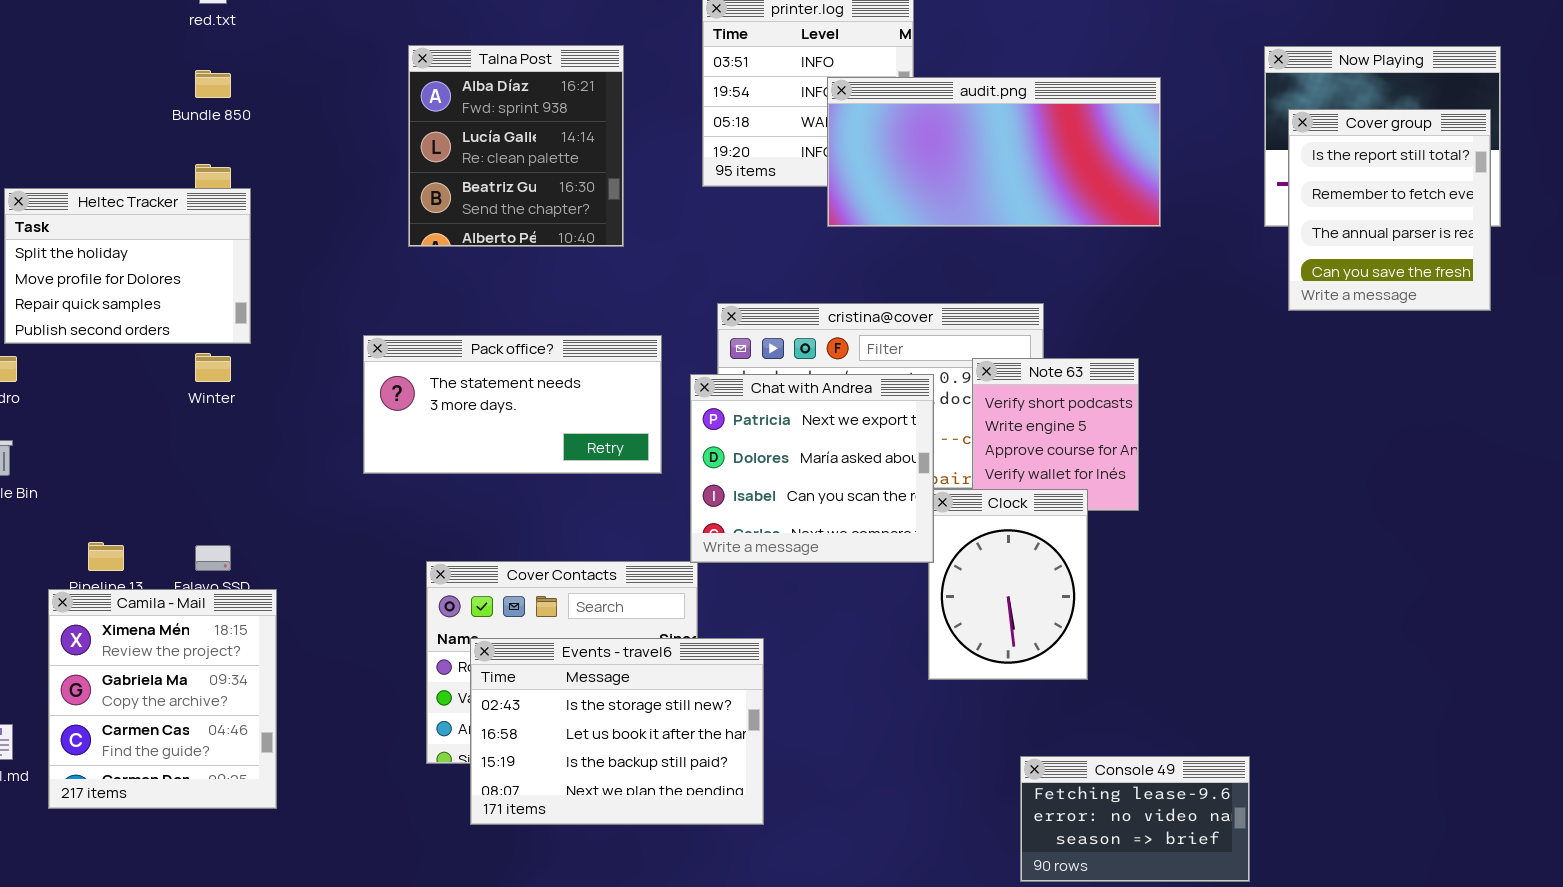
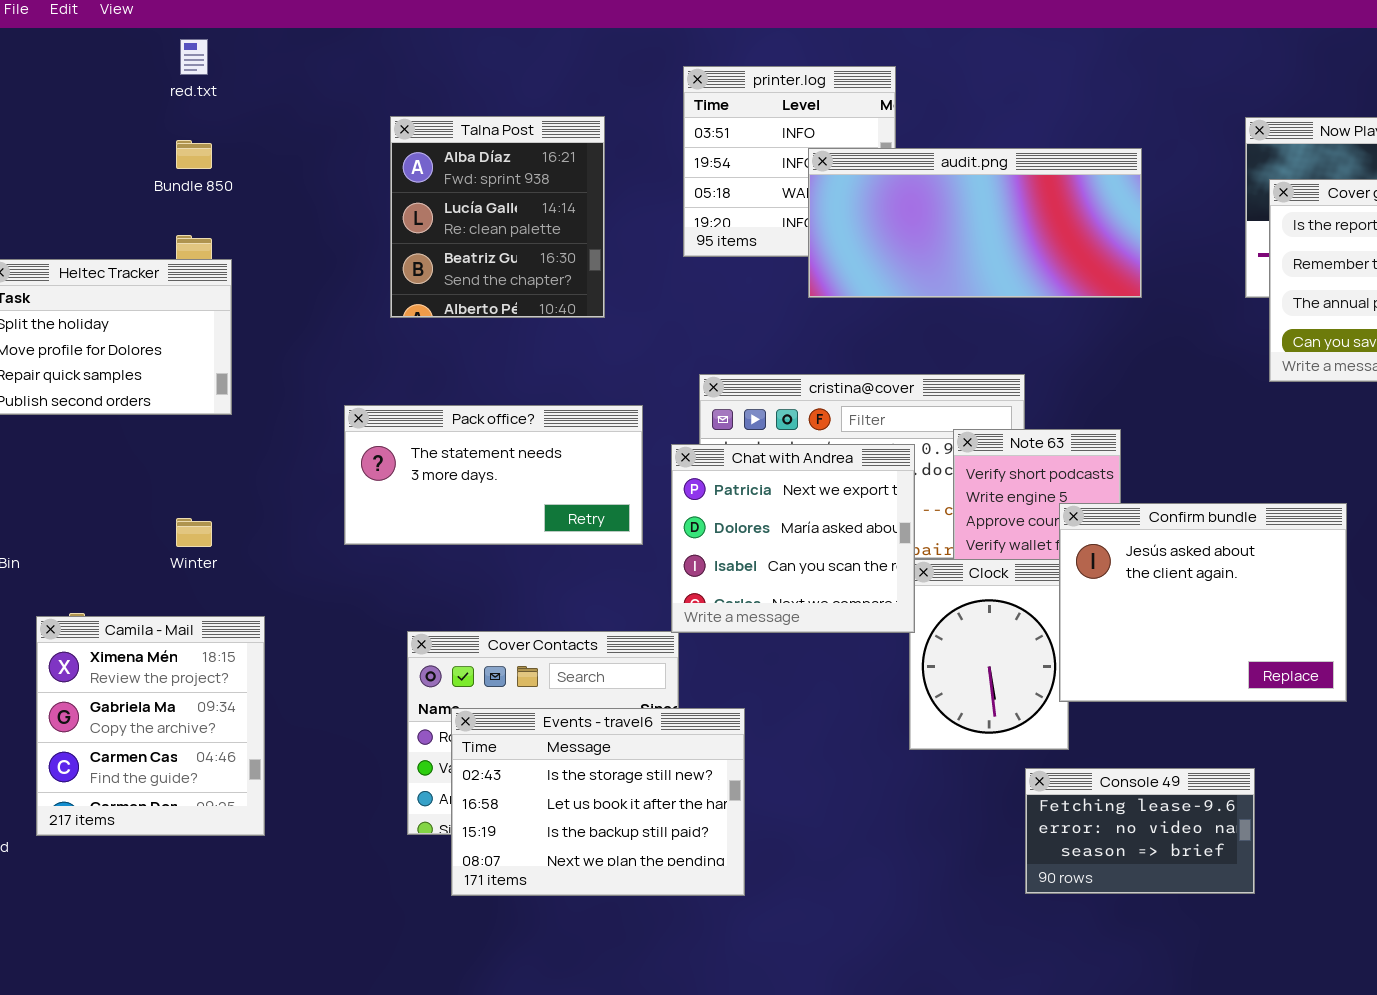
Winter: [195,353,231,382] -> [176,518,212,547], moved
Confirm bundle: none -> [1059,503,1347,702], opened
Camila - Mail: [48,589,277,809] -> [36,616,265,836], moved
Console 49: [1020,756,1250,882] -> [1025,768,1255,894], moved

